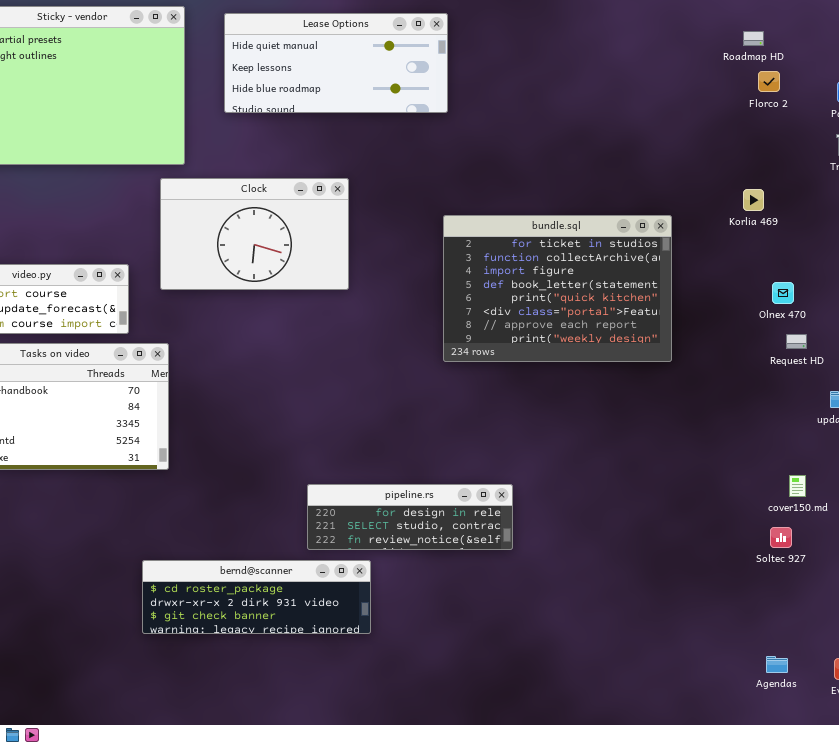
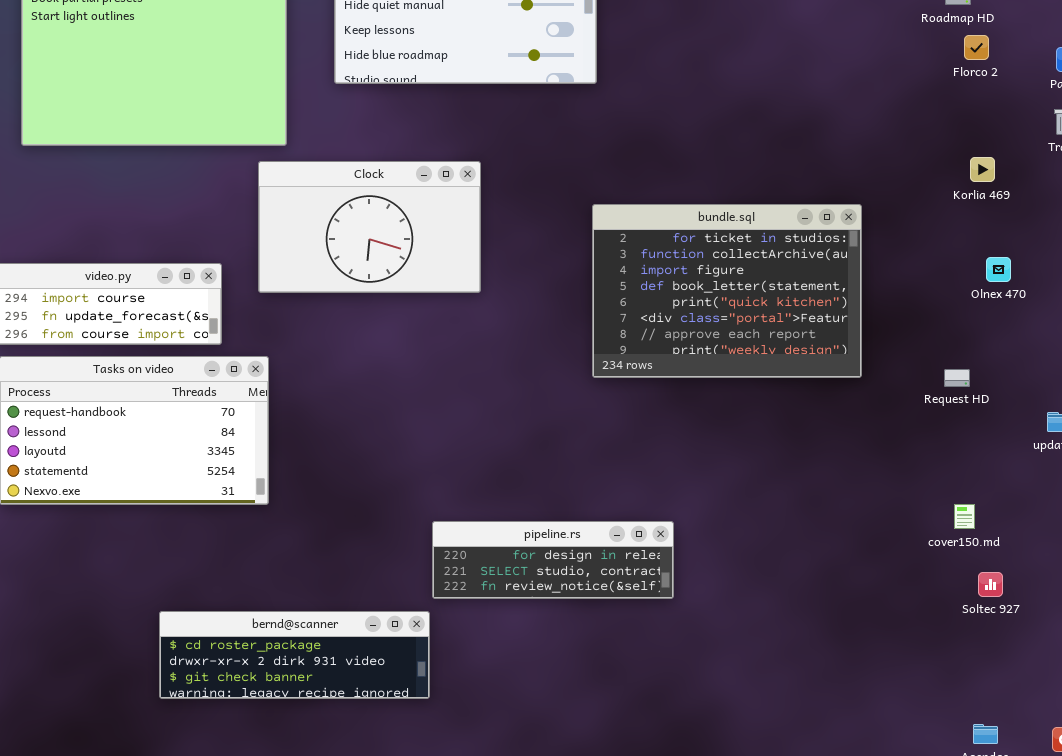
Korlia 469: [743,189,764,211] -> [970,157,995,182], moved
Olnex 470: [772,282,794,304] -> [986,257,1011,282], moved
Request HD: [786,334,807,349] -> [944,369,970,387], moved
cover150.md: [789,475,806,497] -> [954,504,975,529], moved
bernd@scanner: [142,560,371,634] -> [159,611,430,699], moved

